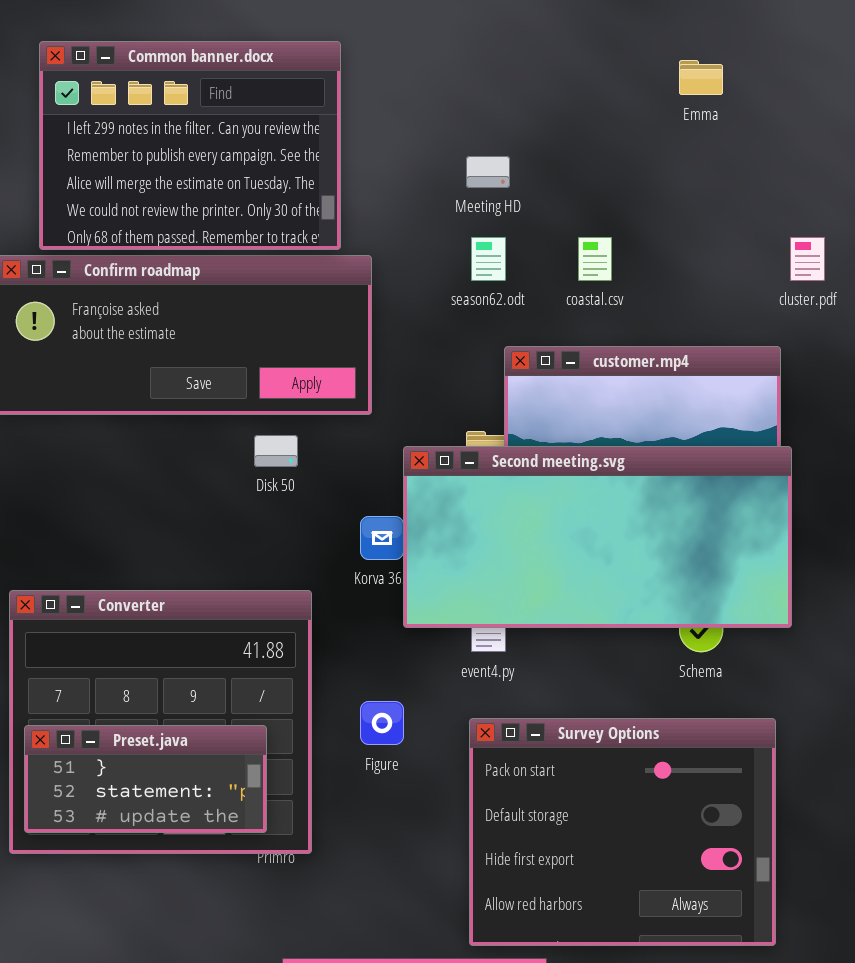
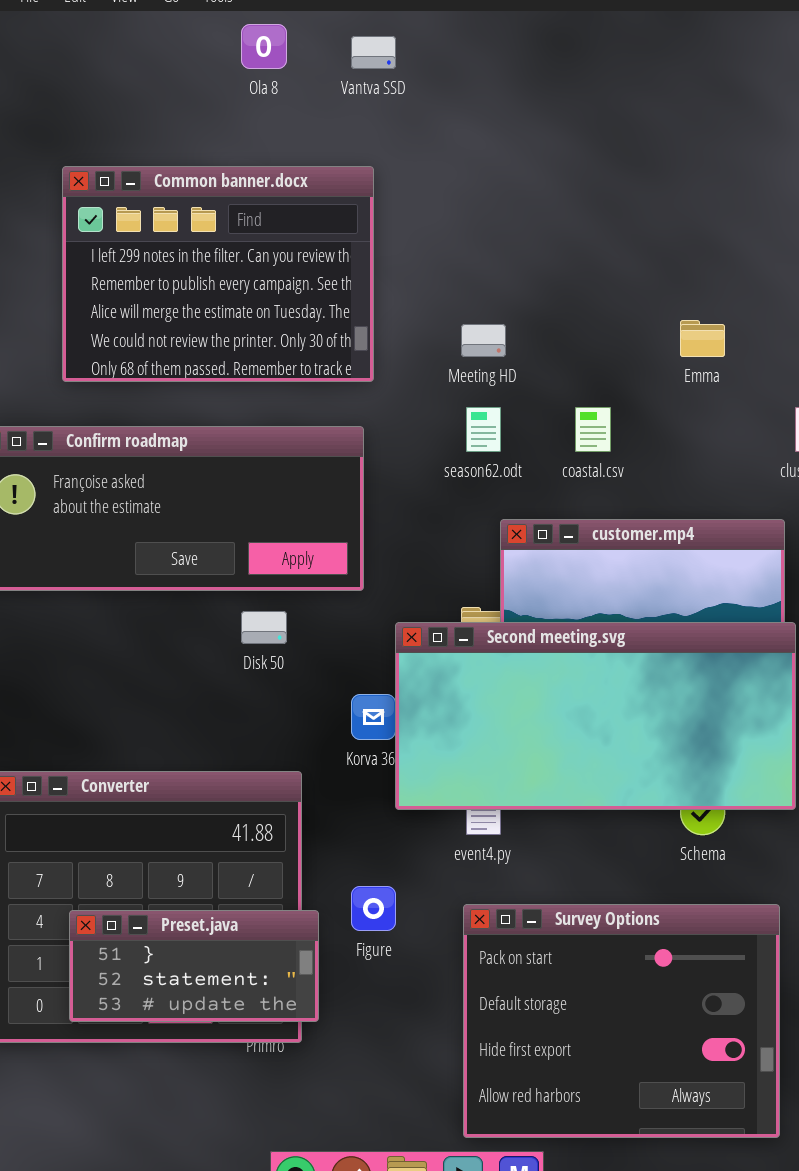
Common banner.docx: [39,41,341,250] -> [62,166,374,382], moved
Emma: [679,60,723,95] -> [680,320,725,357], moved
Preset.java: [24,725,267,833] -> [69,910,319,1022], moved

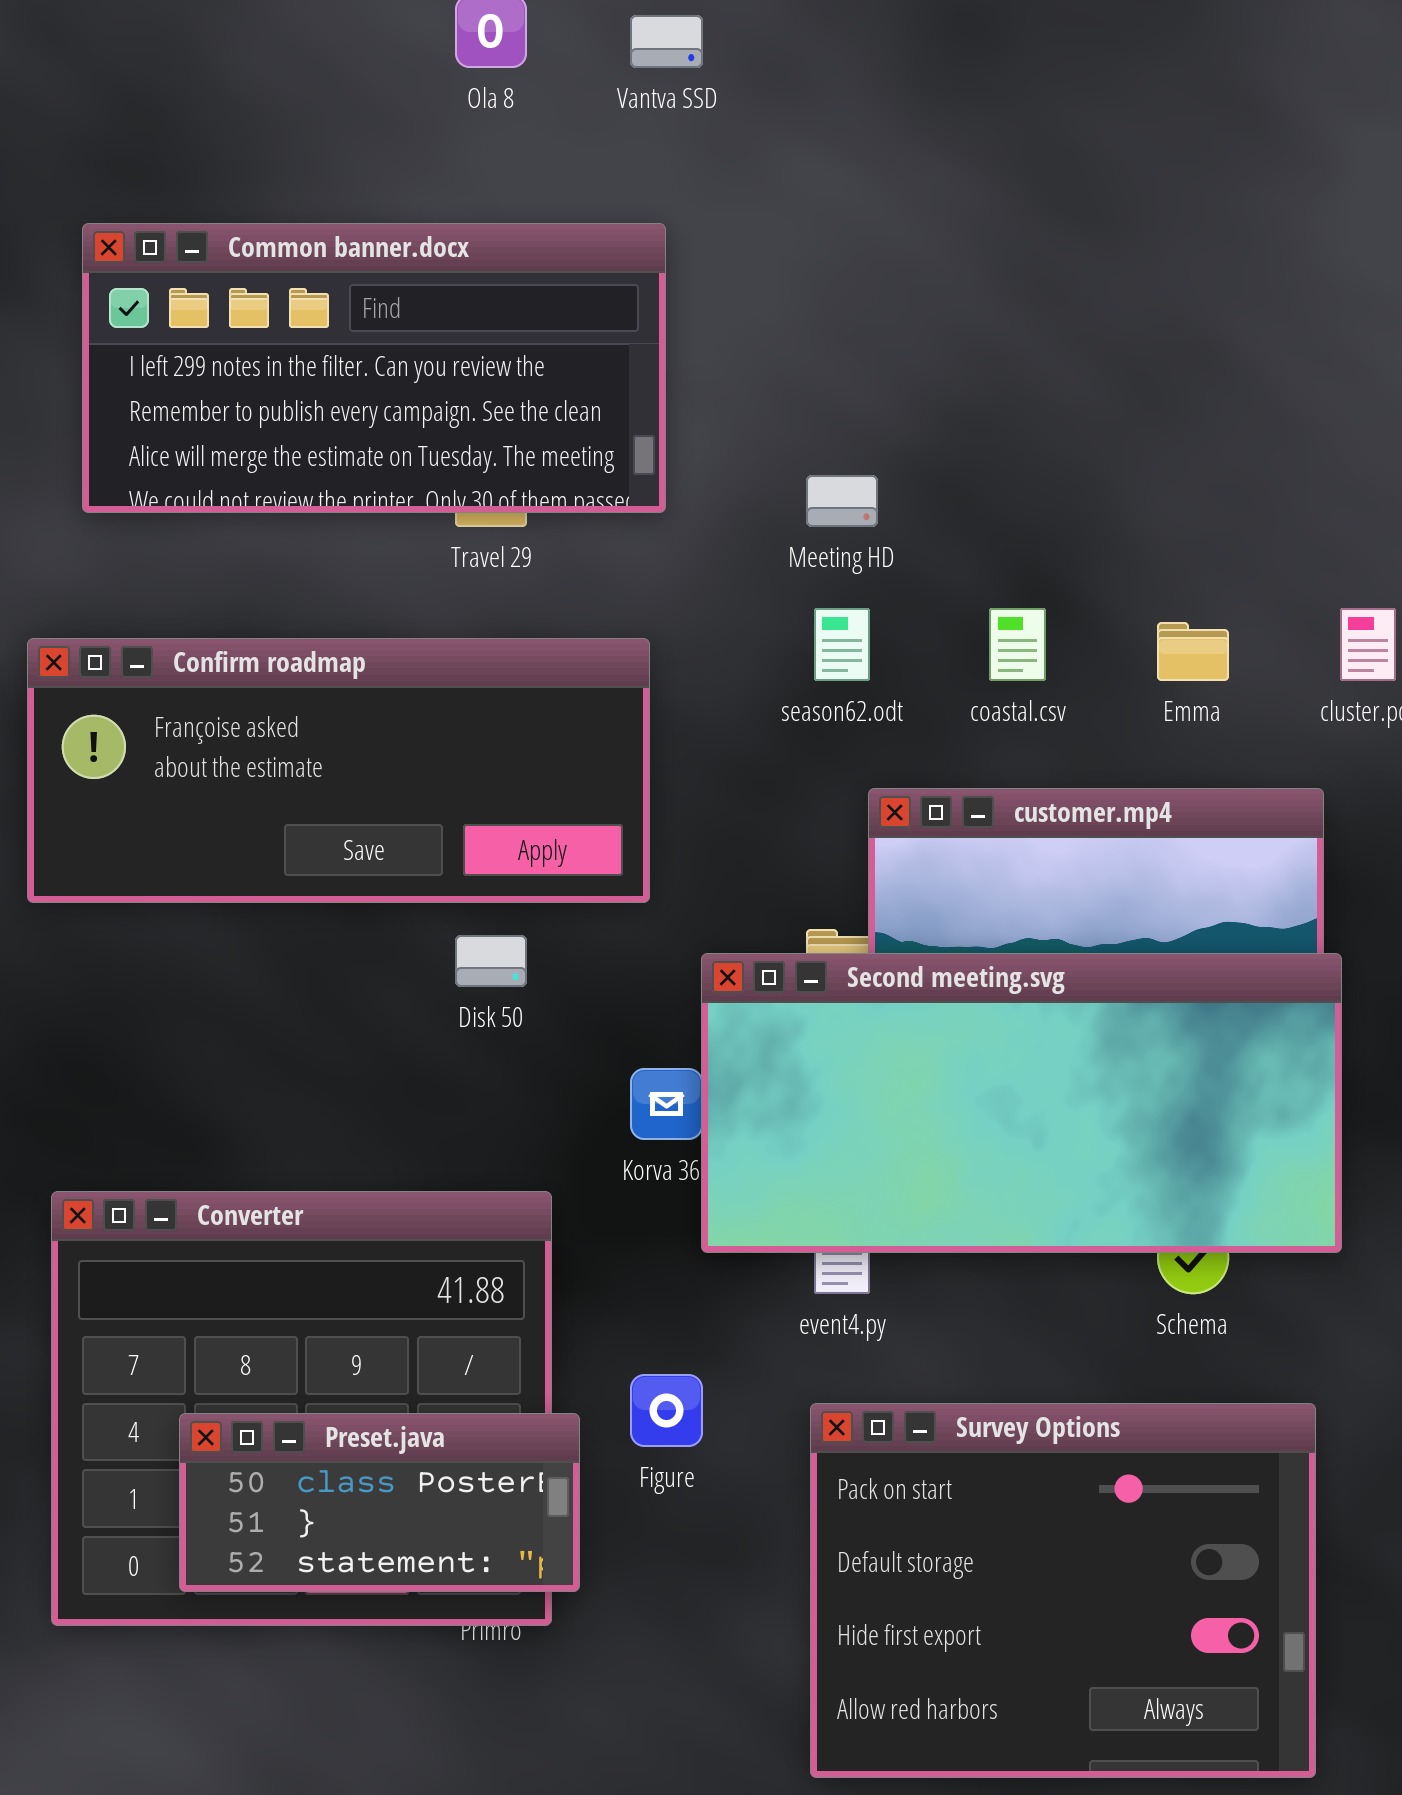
Common banner.docx: [62,166,374,382] -> [82,223,666,513], resized
Emma: [680,320,725,357] -> [1157,622,1229,681], moved
Preset.java: [69,910,319,1022] -> [179,1413,580,1592], scrolled up 1 row

